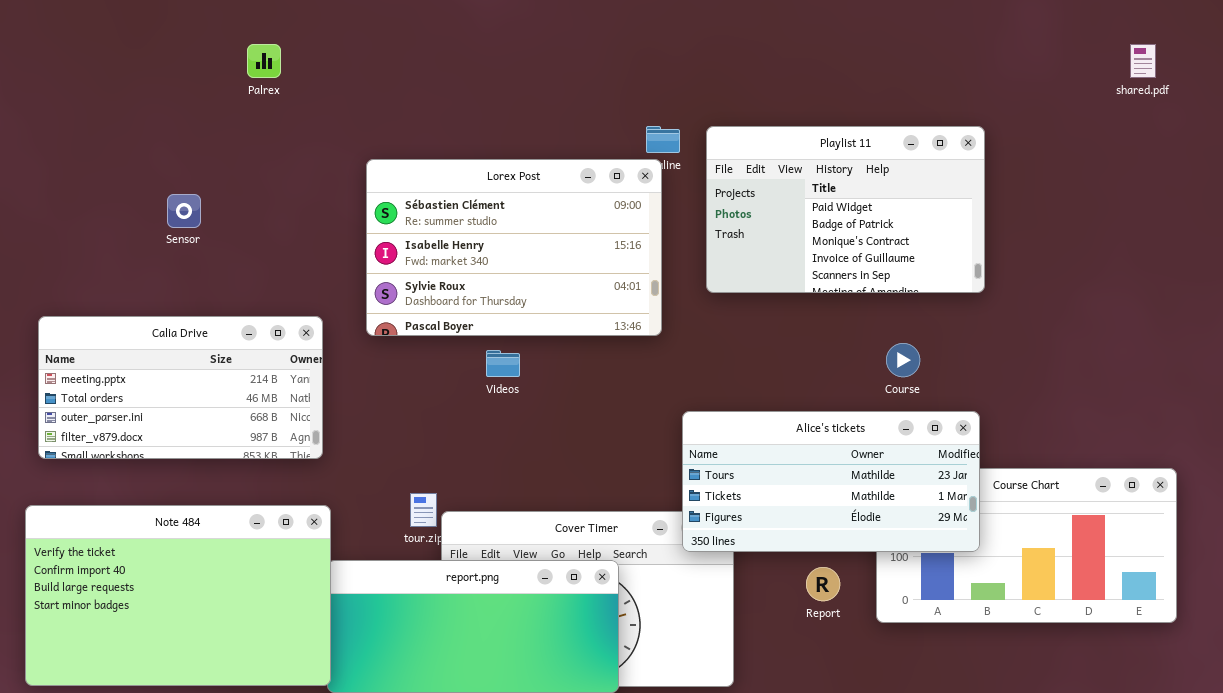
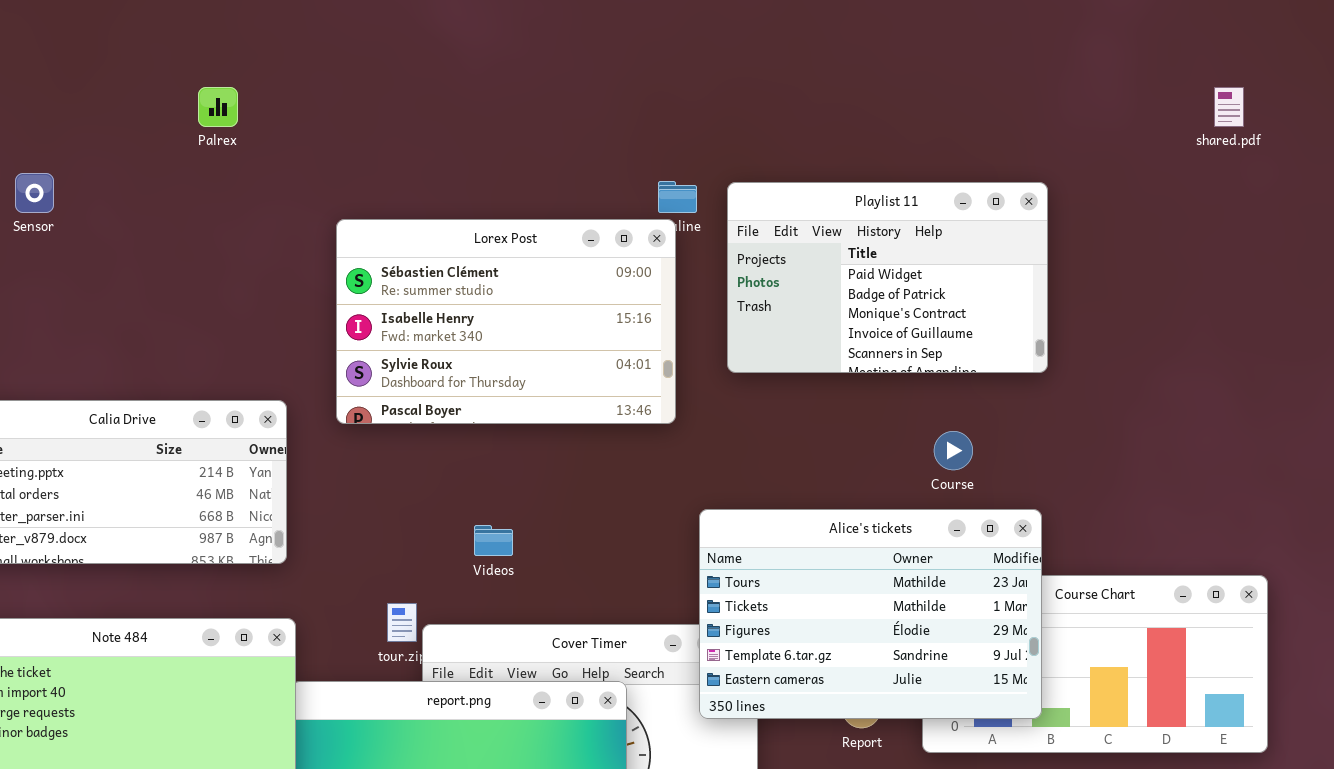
Sensor: [167,194,201,228] -> [15,173,54,213], moved
Videos: [486,350,520,377] -> [474,525,513,556], moved
Alice's tickets: [682,411,980,552] -> [699,509,1042,719], resized

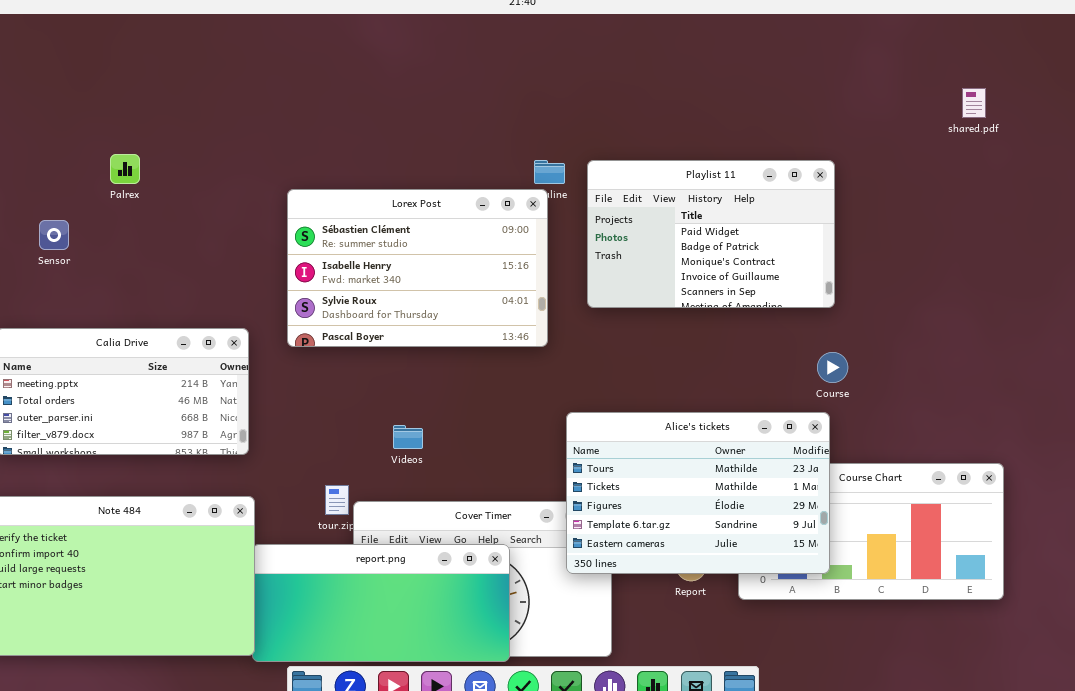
Palrex: [198,87,238,127] -> [110,154,140,184], moved
Sensor: [15,173,54,213] -> [39,220,69,250], moved
Course: [934,431,973,470] -> [817,352,848,383], moved

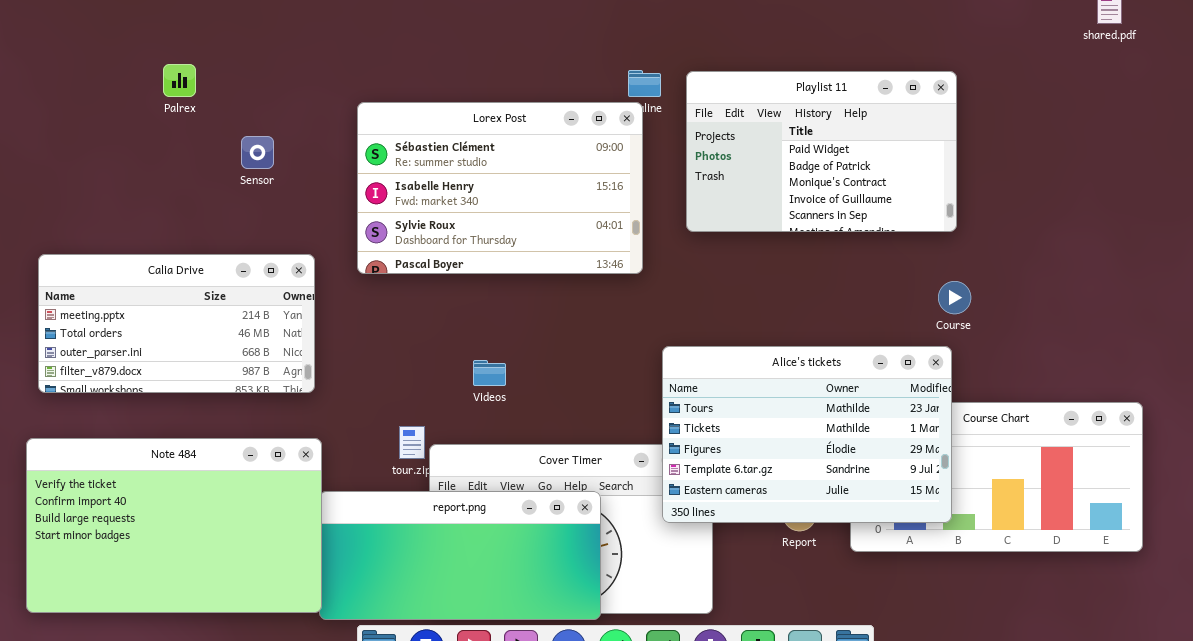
Sensor: [39,220,69,250] -> [241,136,274,169], moved

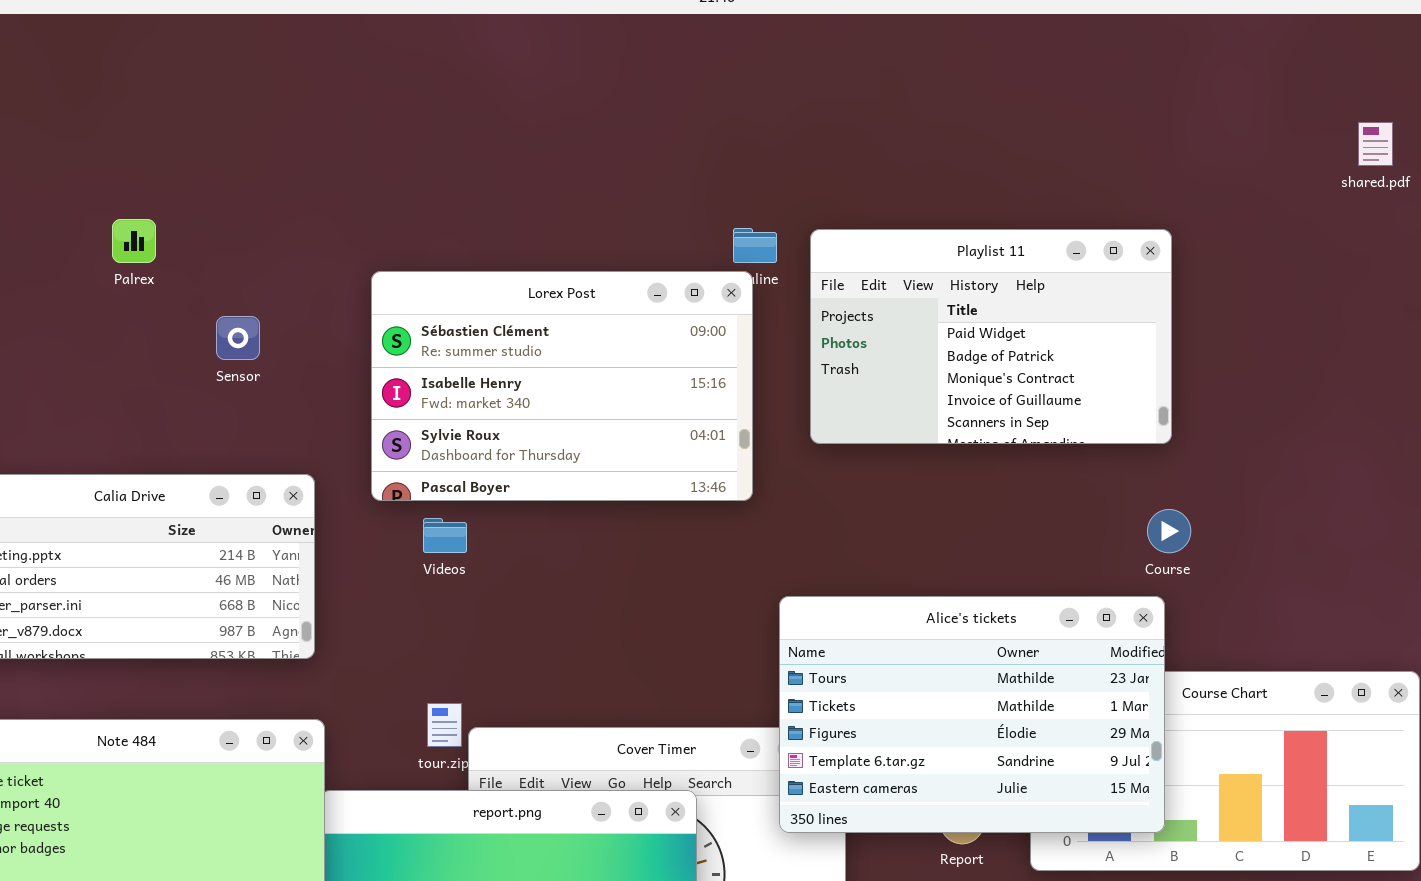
Videos: [473,360,506,386] -> [423,518,467,553], moved

